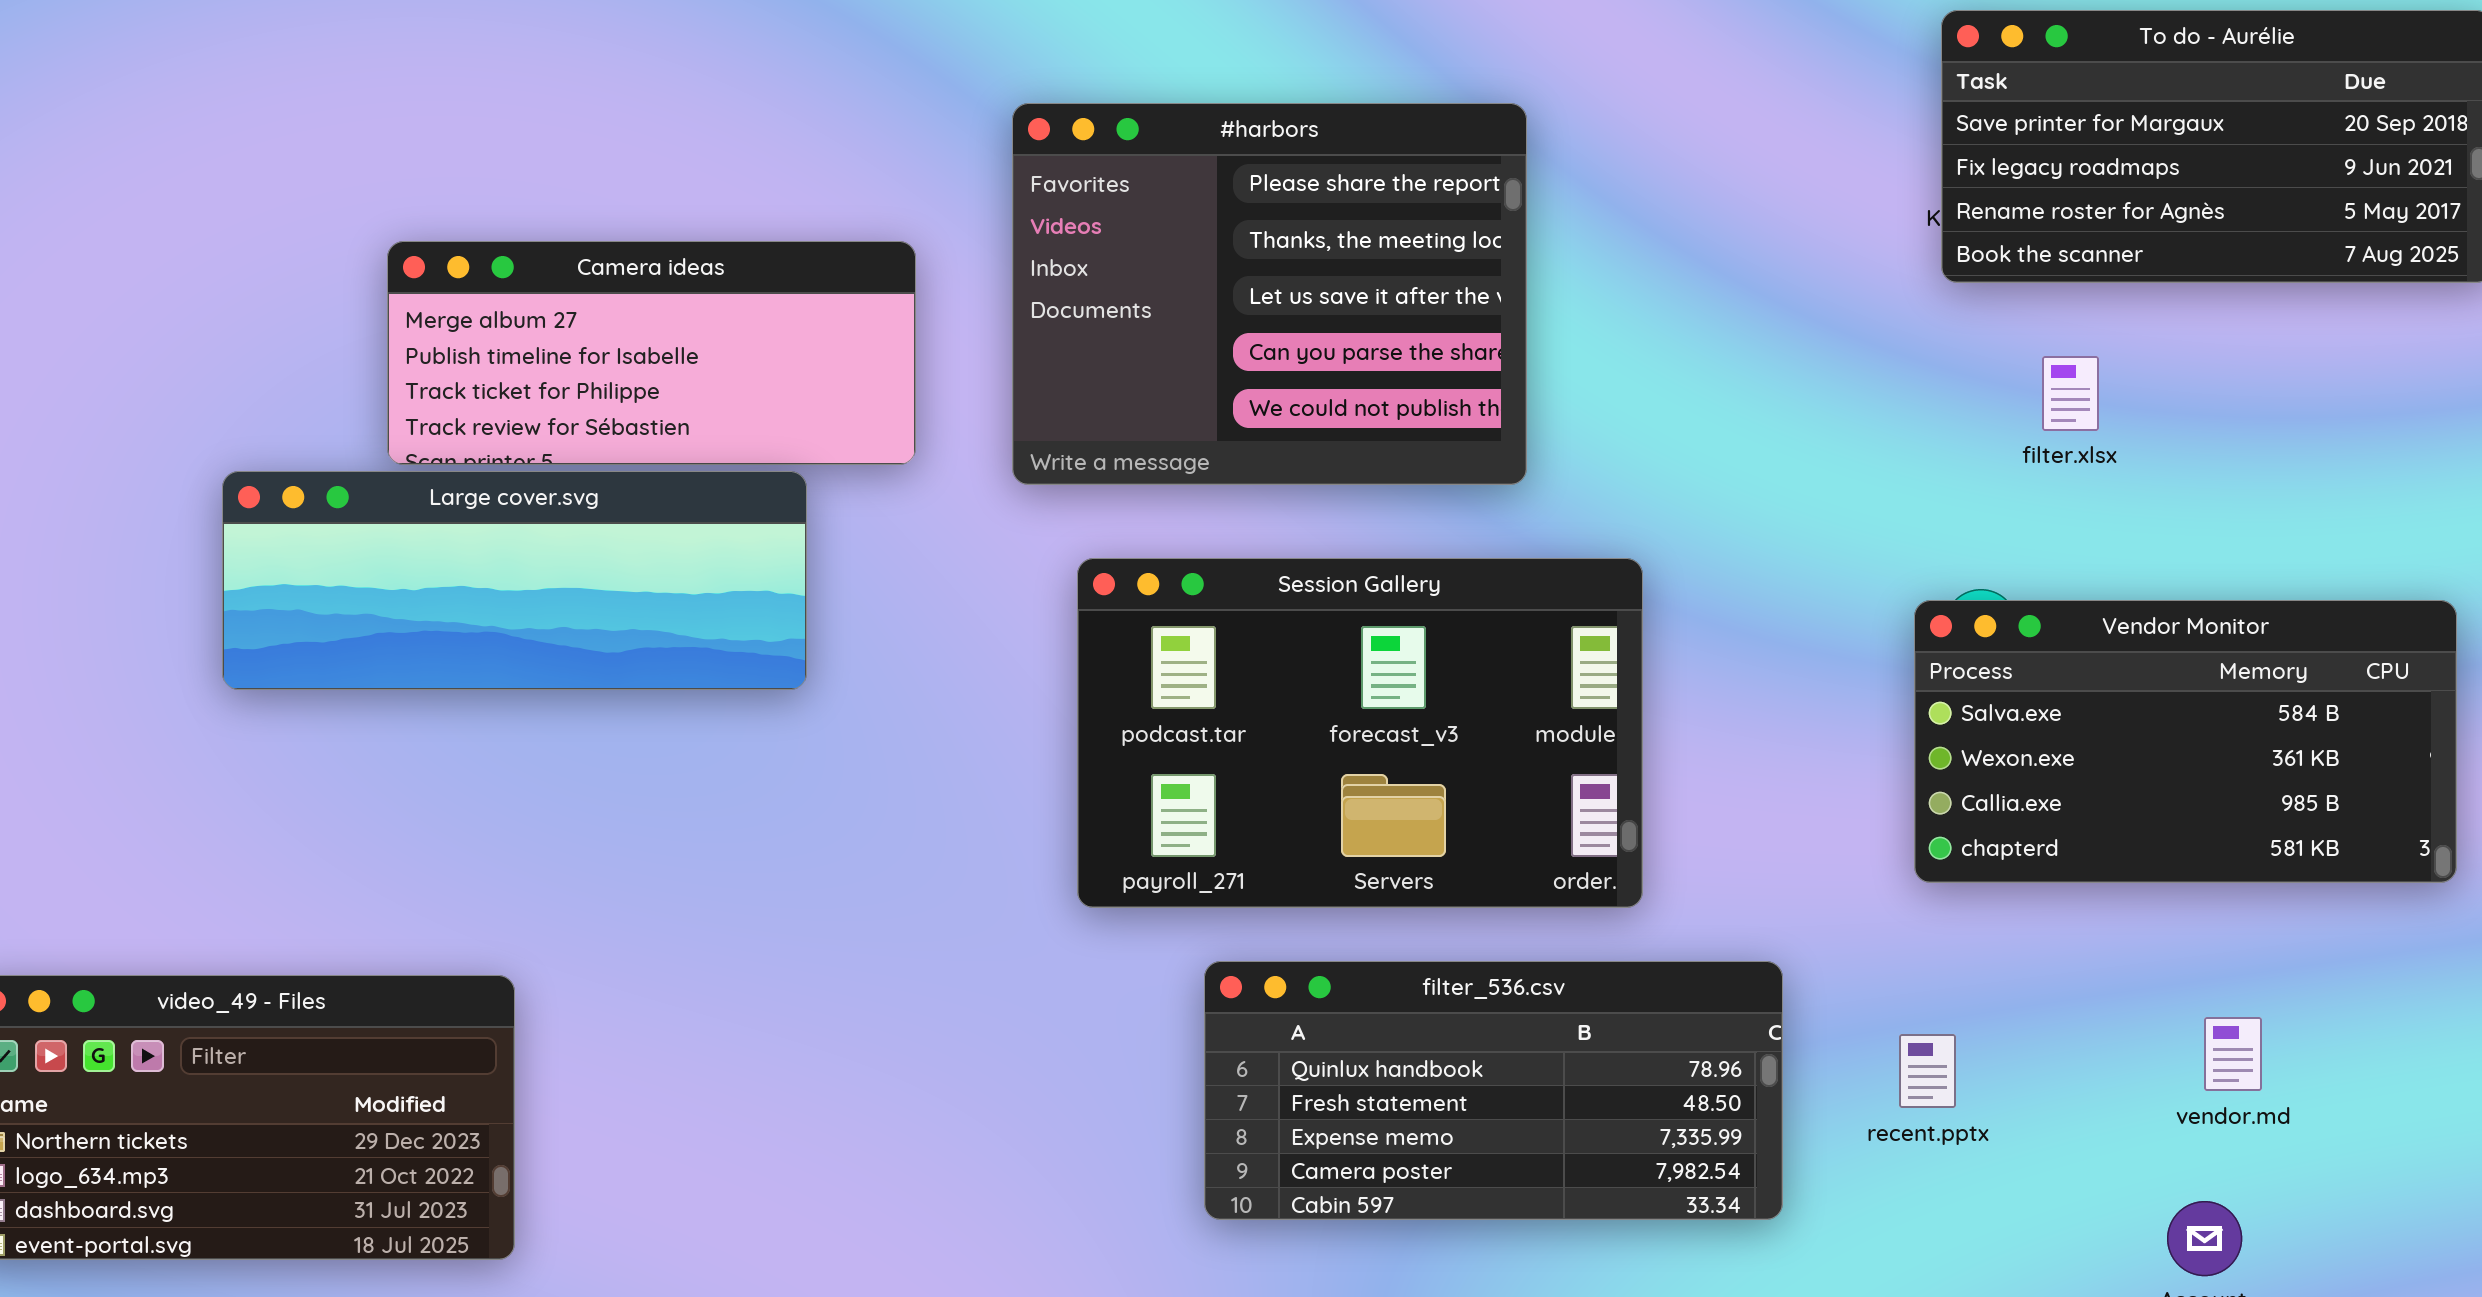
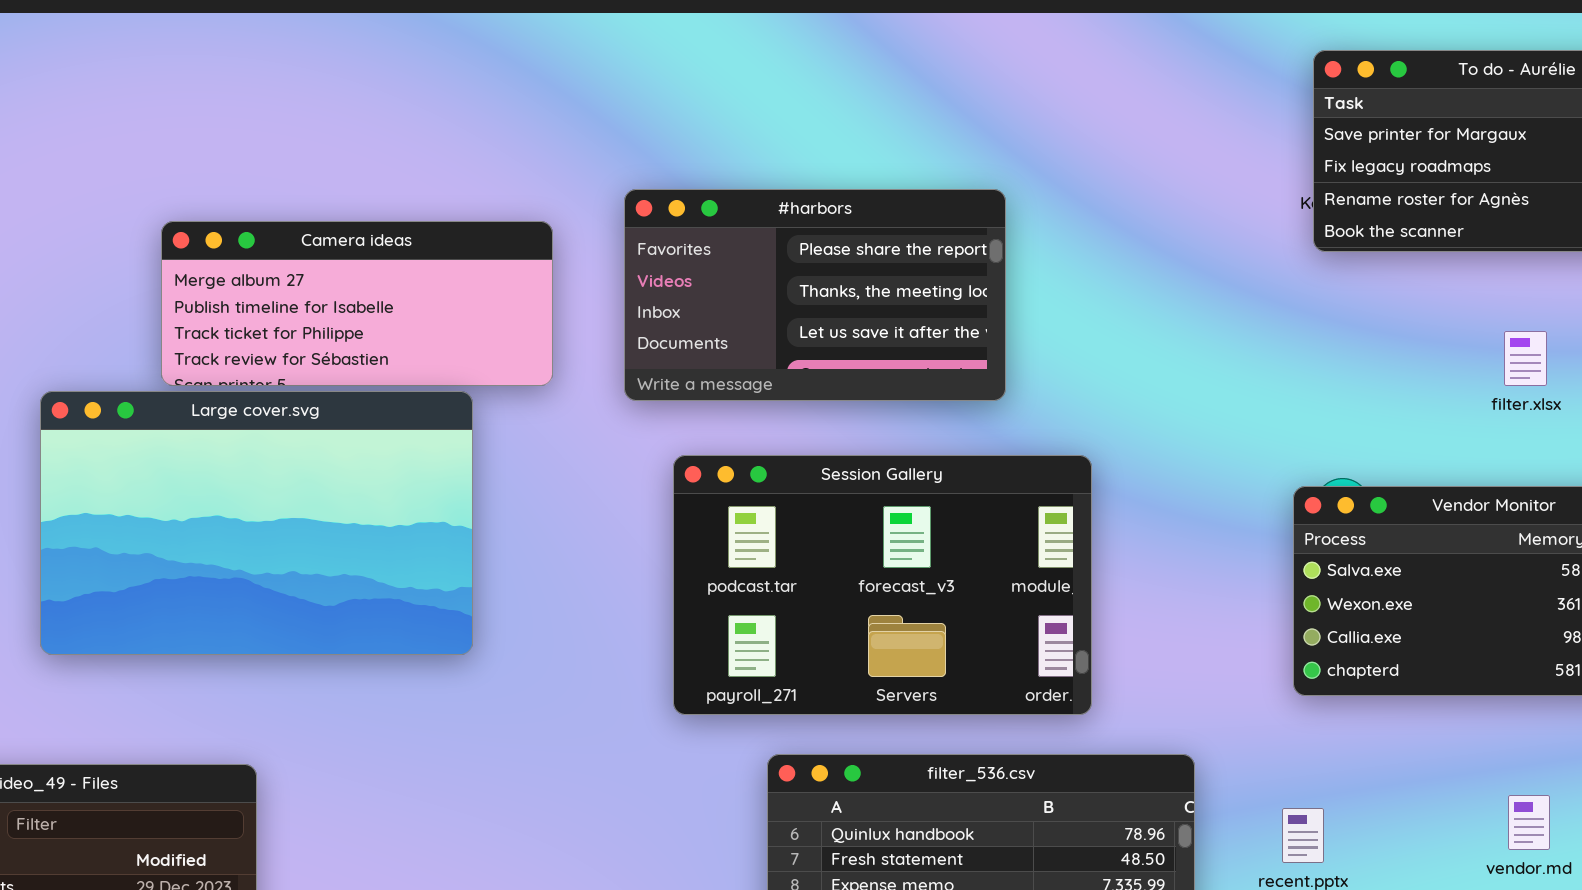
#harbors: [1012,103,1527,485] -> [624,189,1006,401], resized
filter.xlsx: [2042,356,2099,431] -> [1504,331,1547,386], moved
Large cover.svg: [222,471,807,690] -> [40,391,473,655], resized

